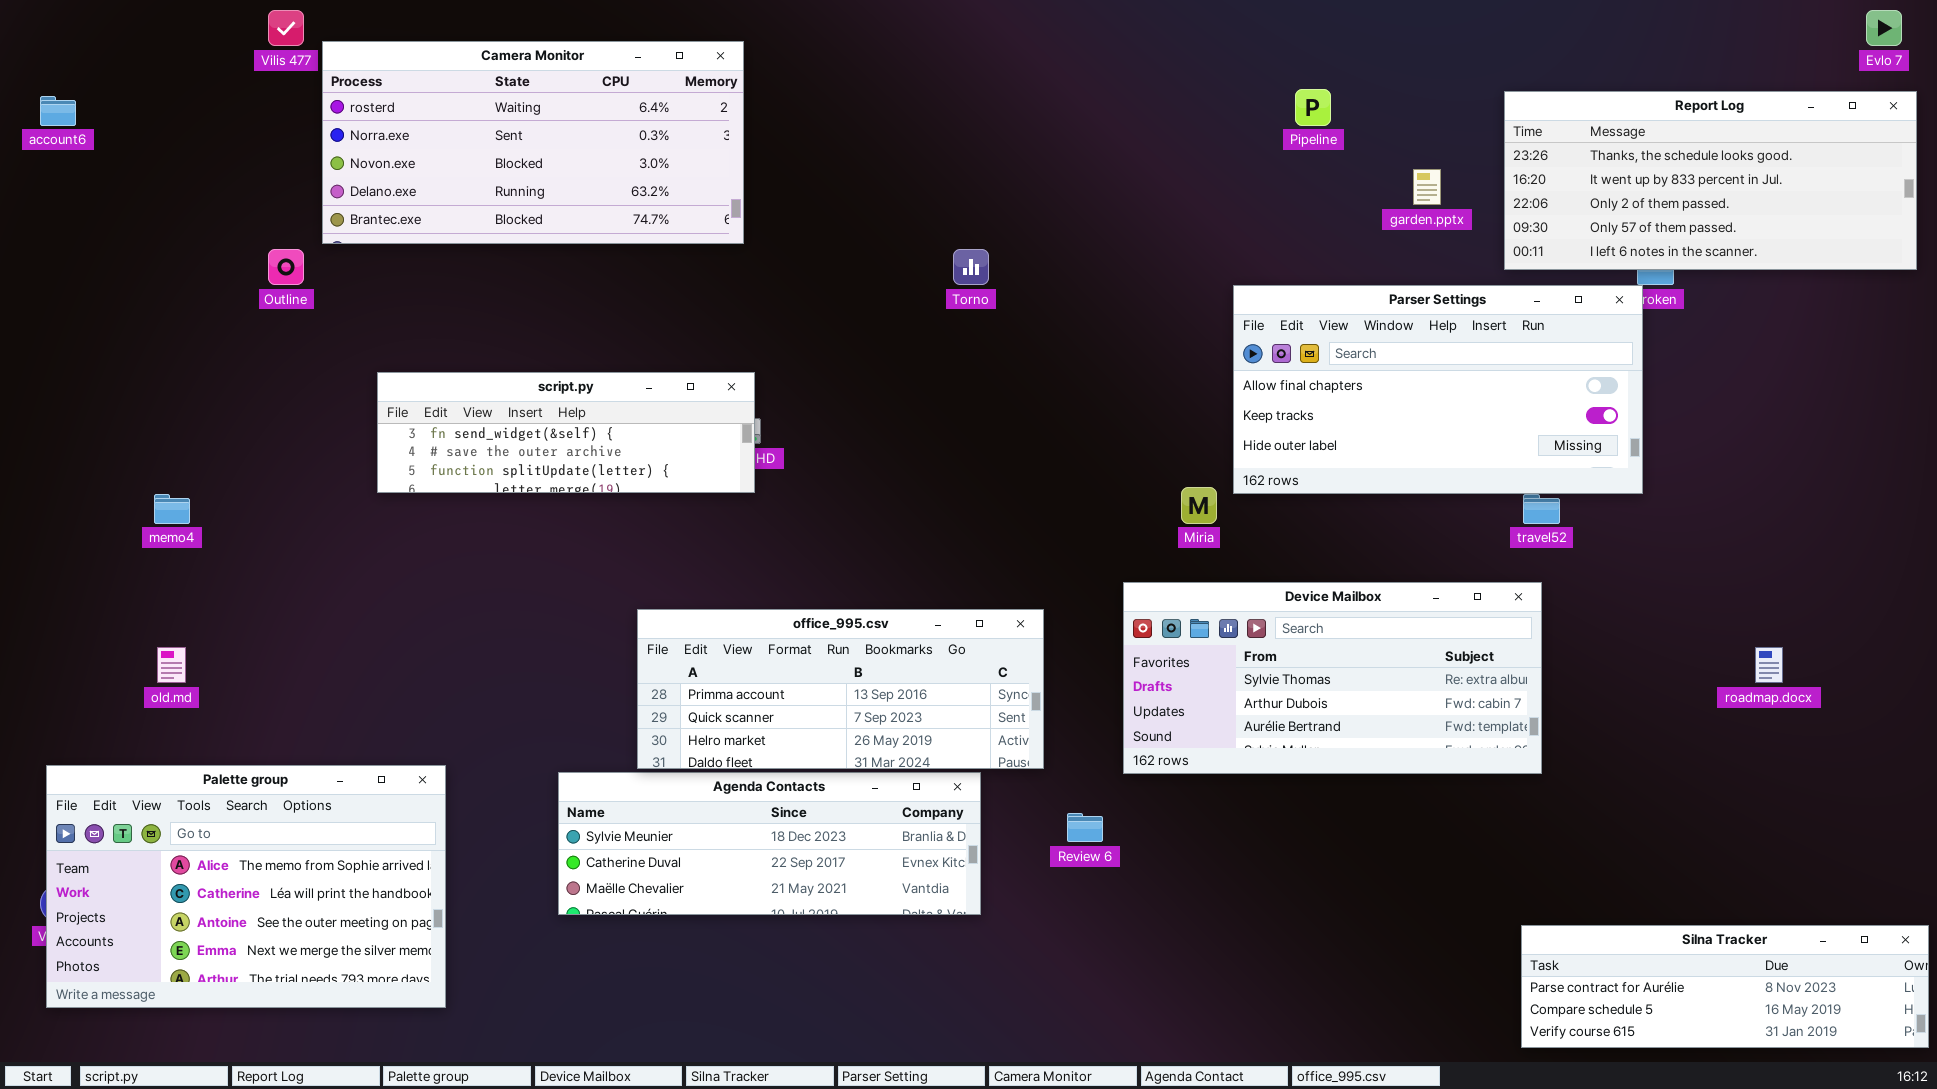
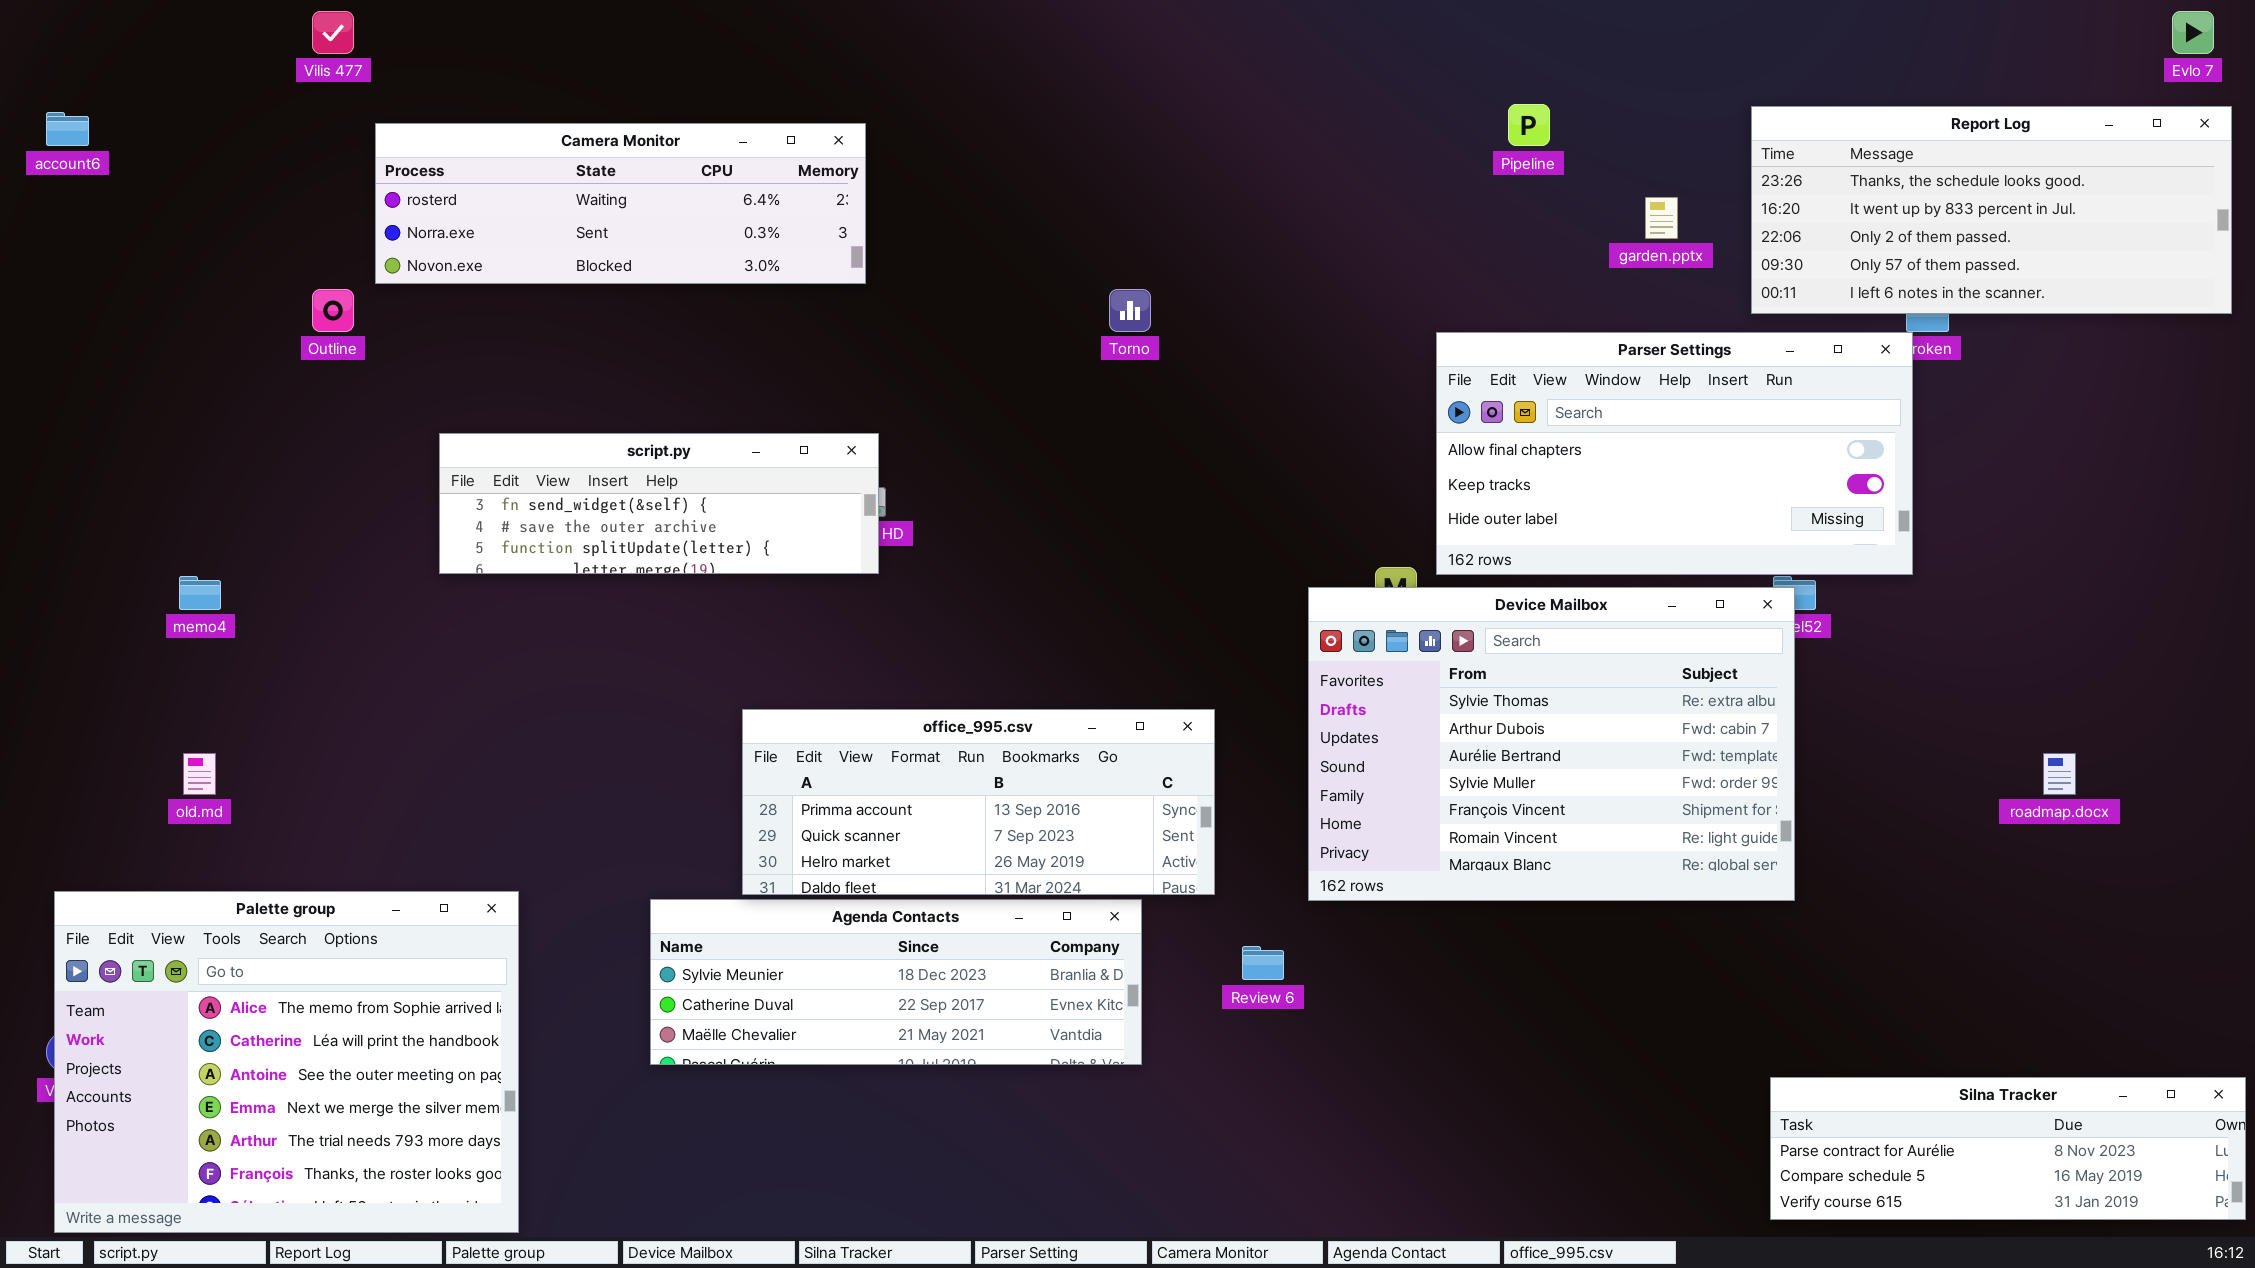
Camera Monitor: [322,41,744,244] -> [375,123,866,284], resized
Device Mailbox: [1123,582,1542,774] -> [1308,587,1795,901], resized
Palette group: [46,765,446,1008] -> [54,891,519,1233], resized

